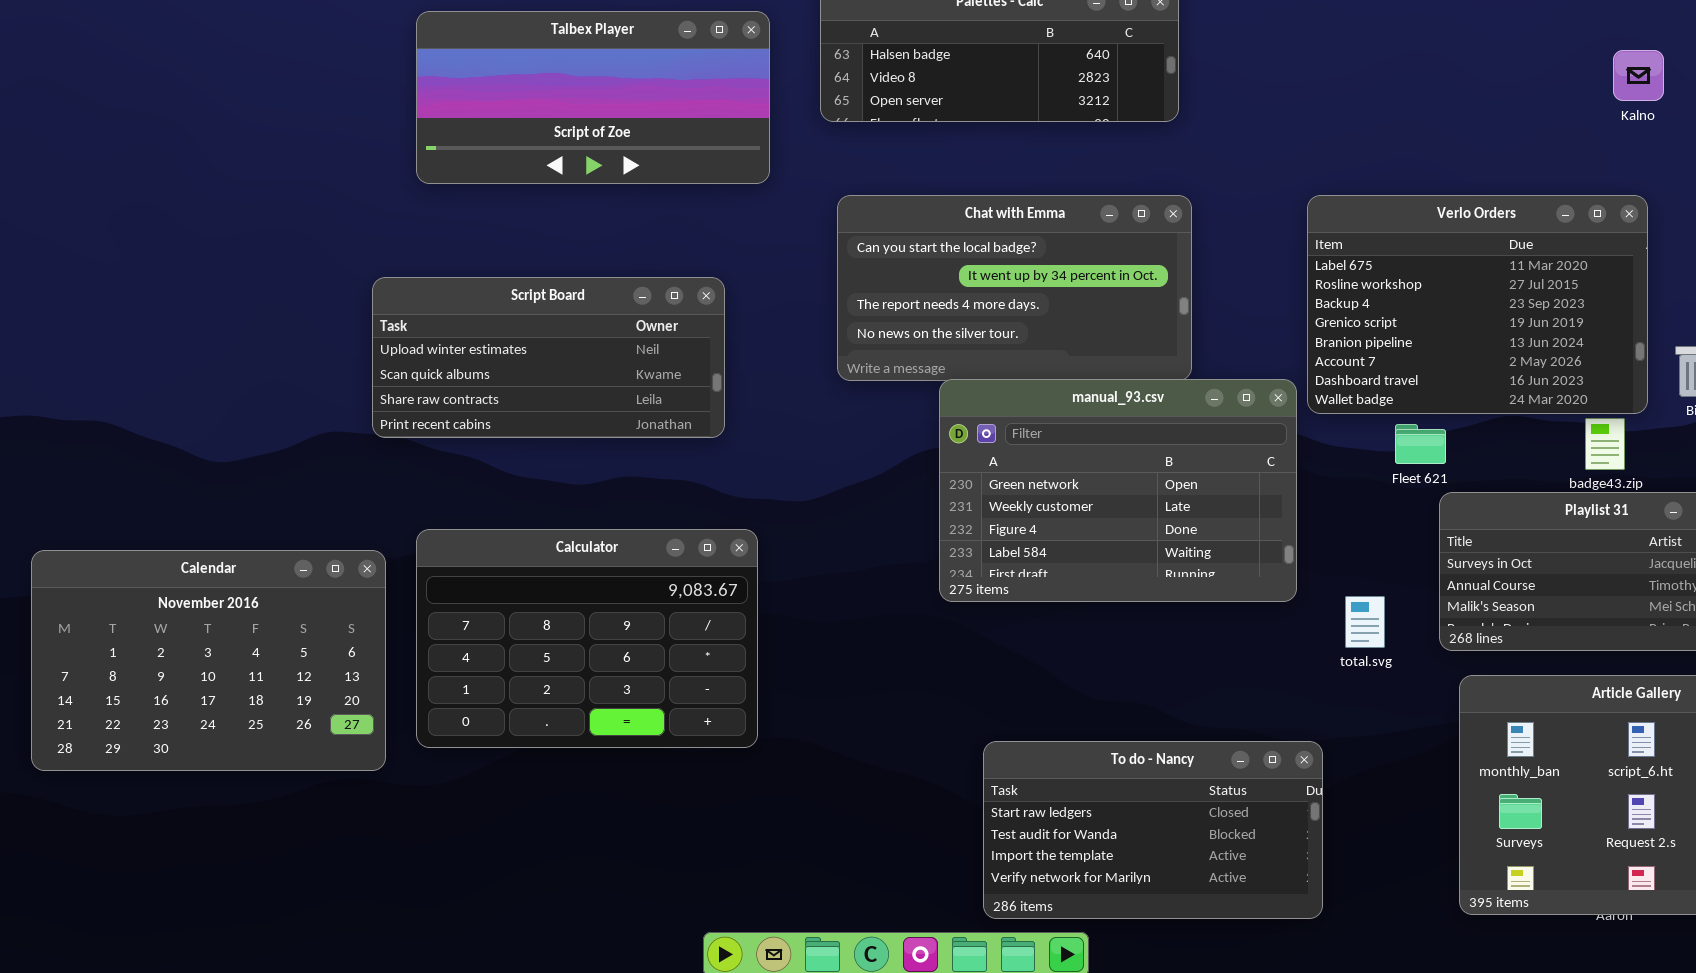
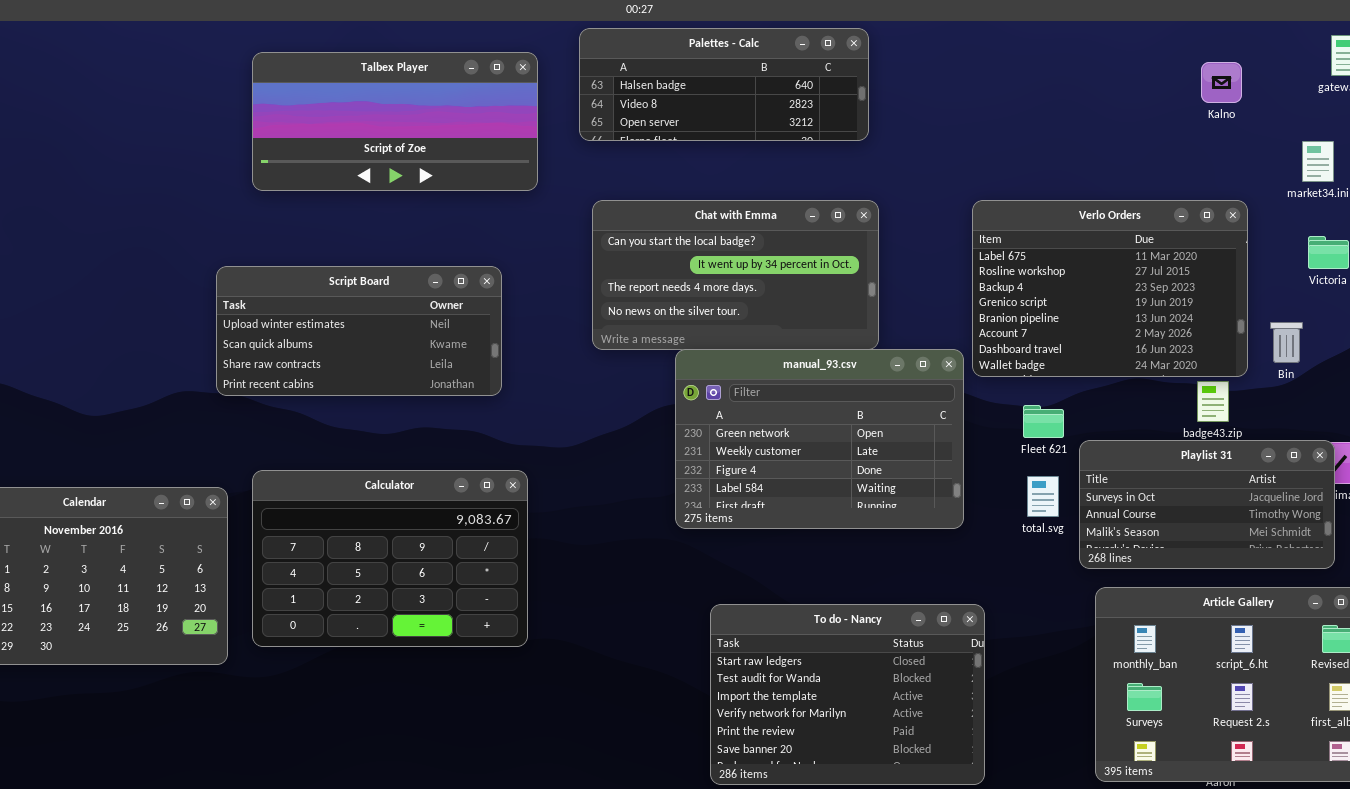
Kalno: [1613,50,1664,101] -> [1201,62,1242,103], moved
Fleet 621: [1395,424,1446,464] -> [1023,405,1064,438], moved
total.svg: [1345,596,1385,648] -> [1027,476,1059,517], moved
To do - Nancy: [983,741,1323,919] -> [710,604,985,785], resized

